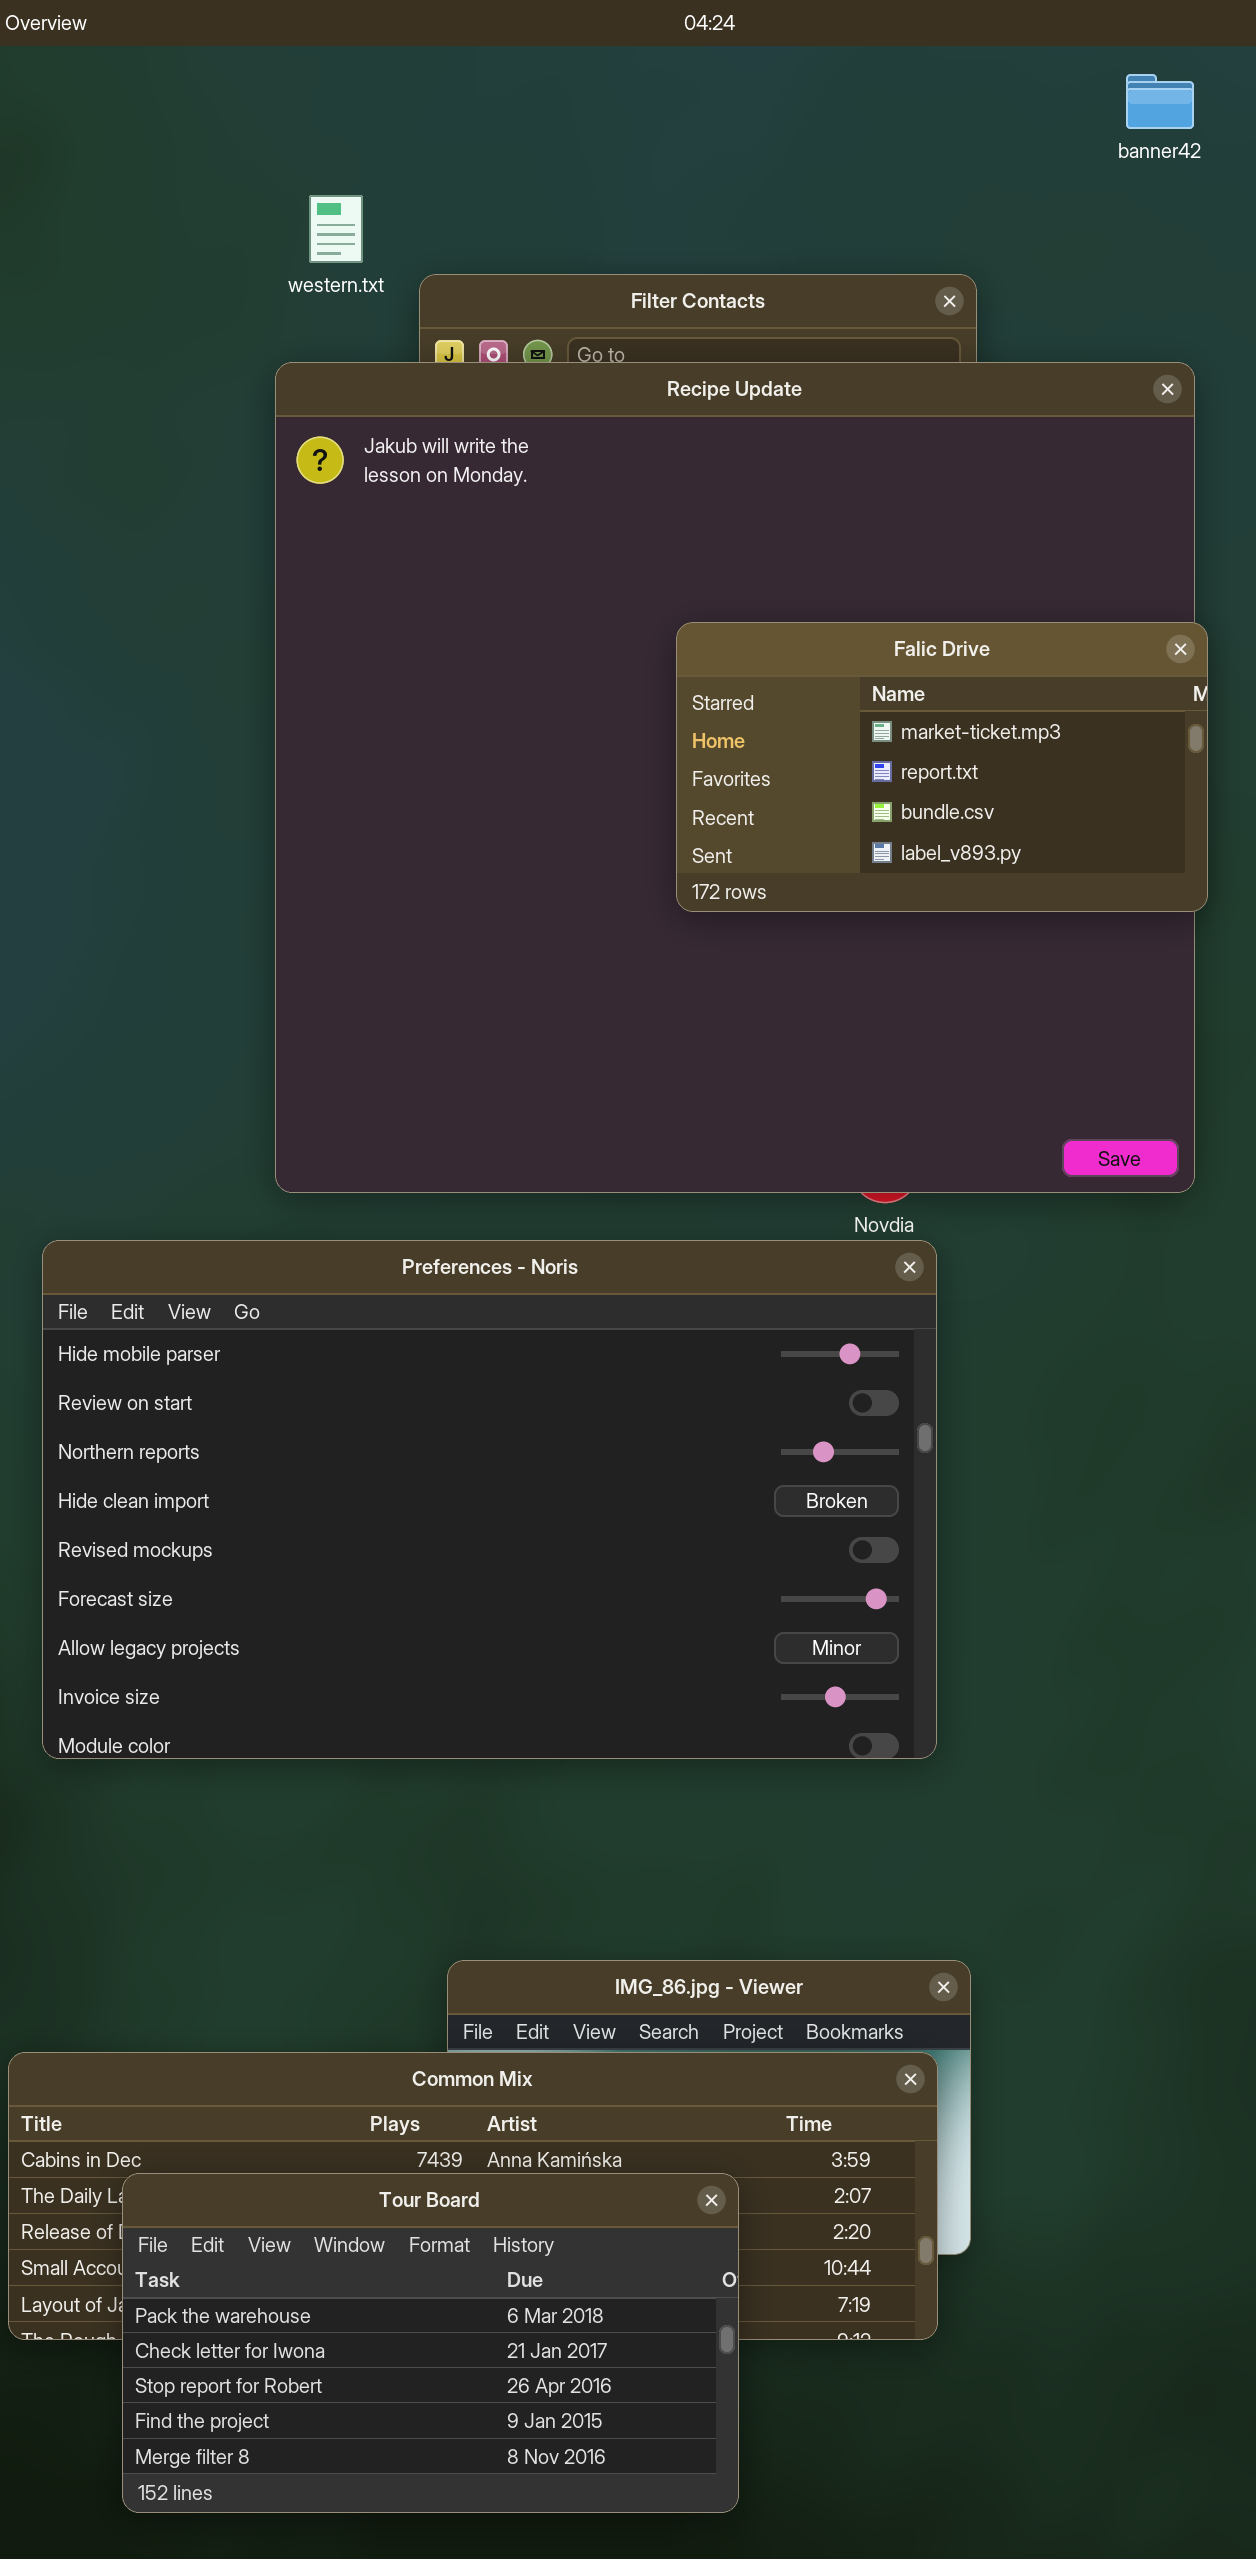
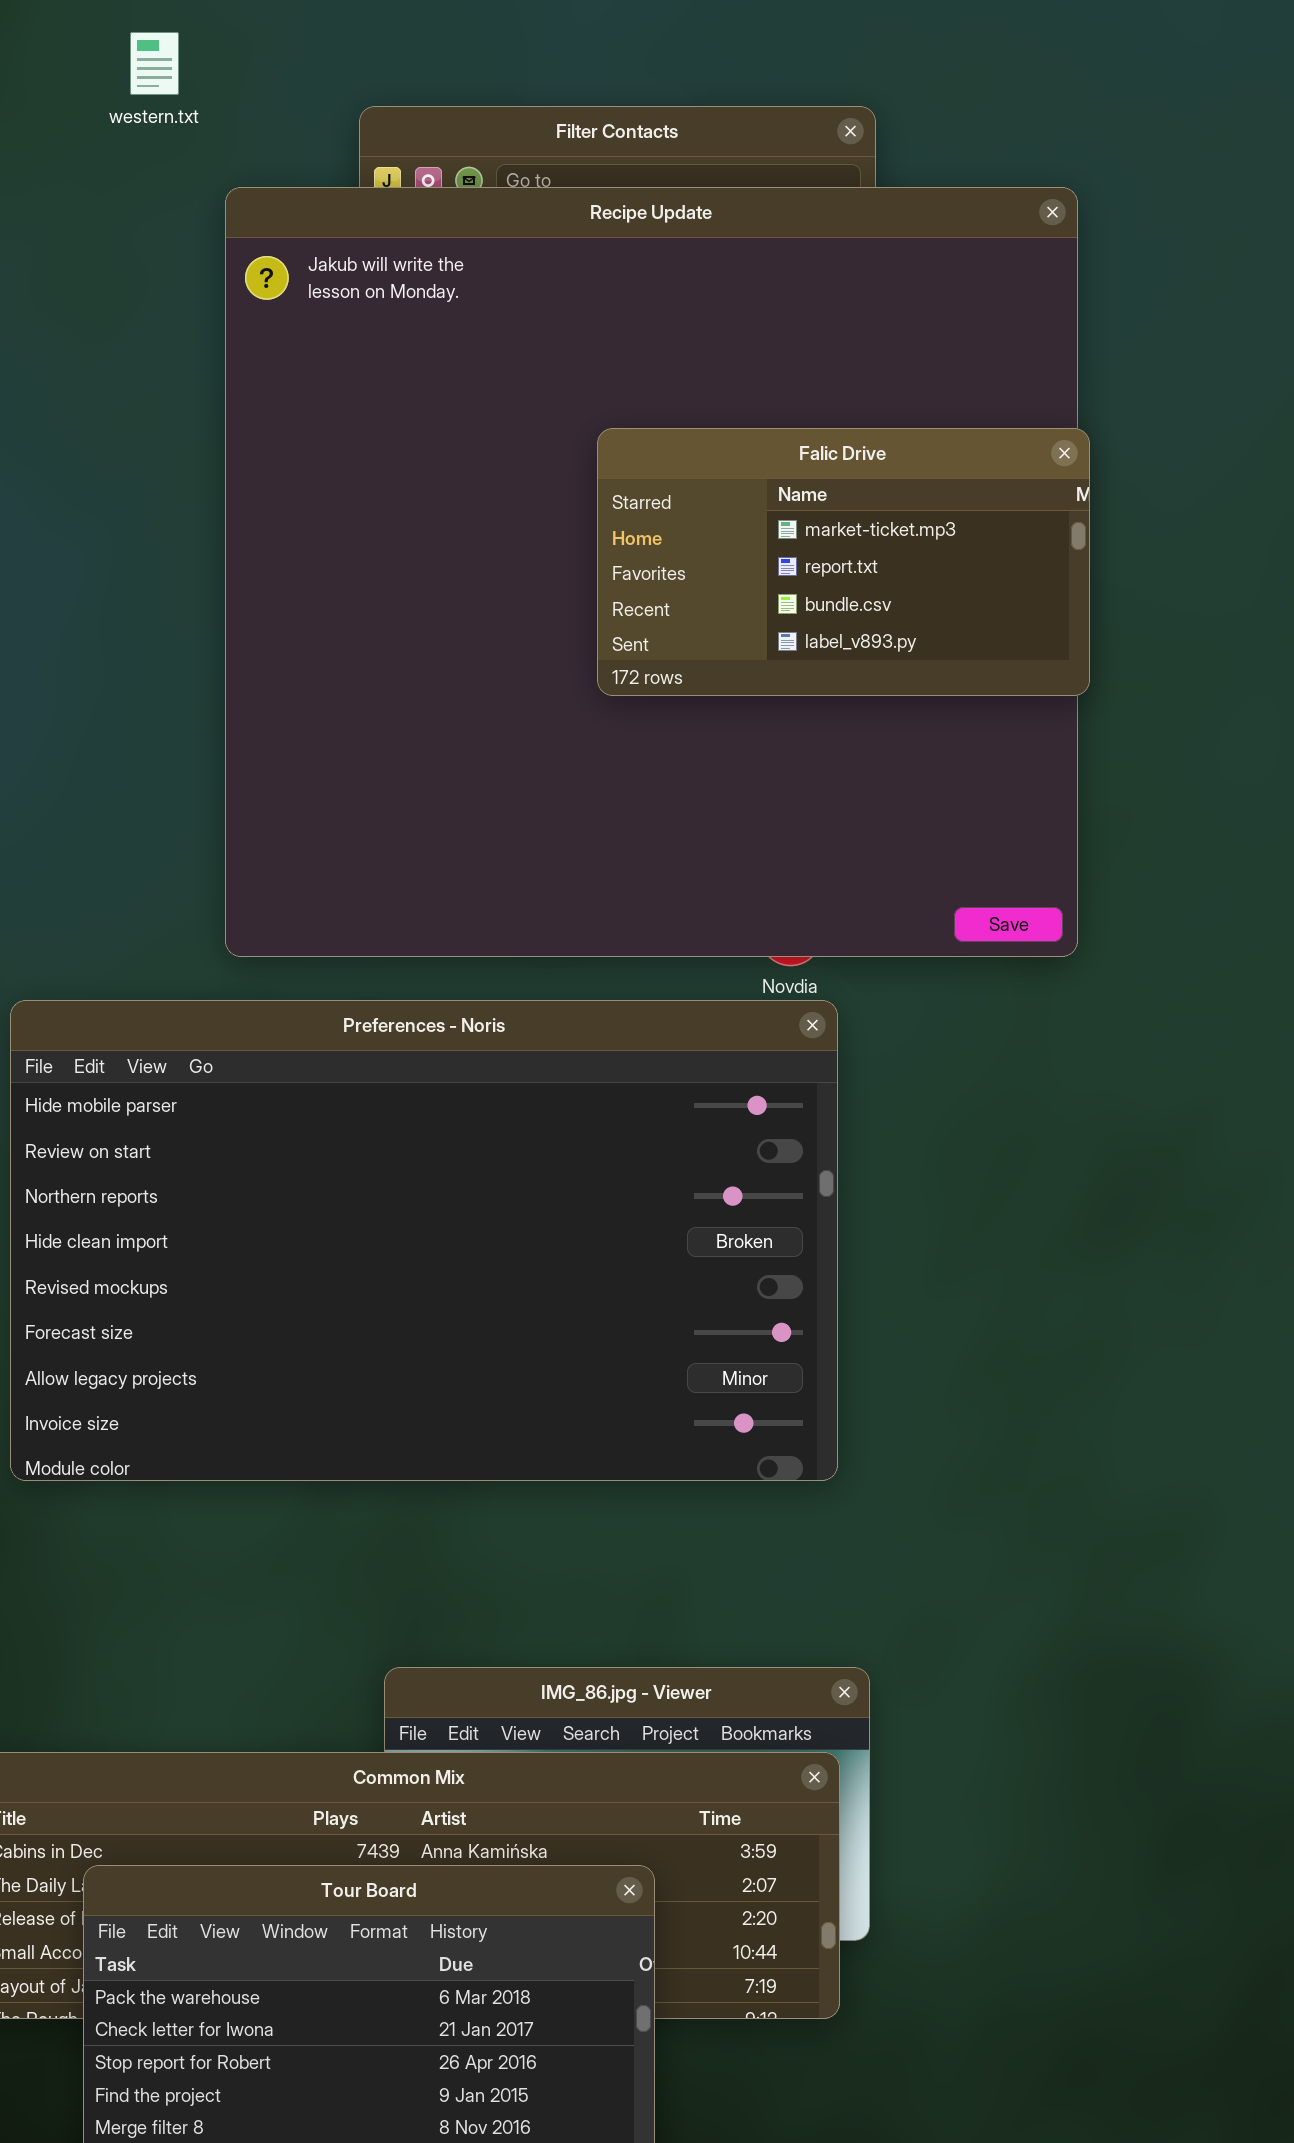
western.txt: [309,195,363,263] -> [130,32,179,95], moved

